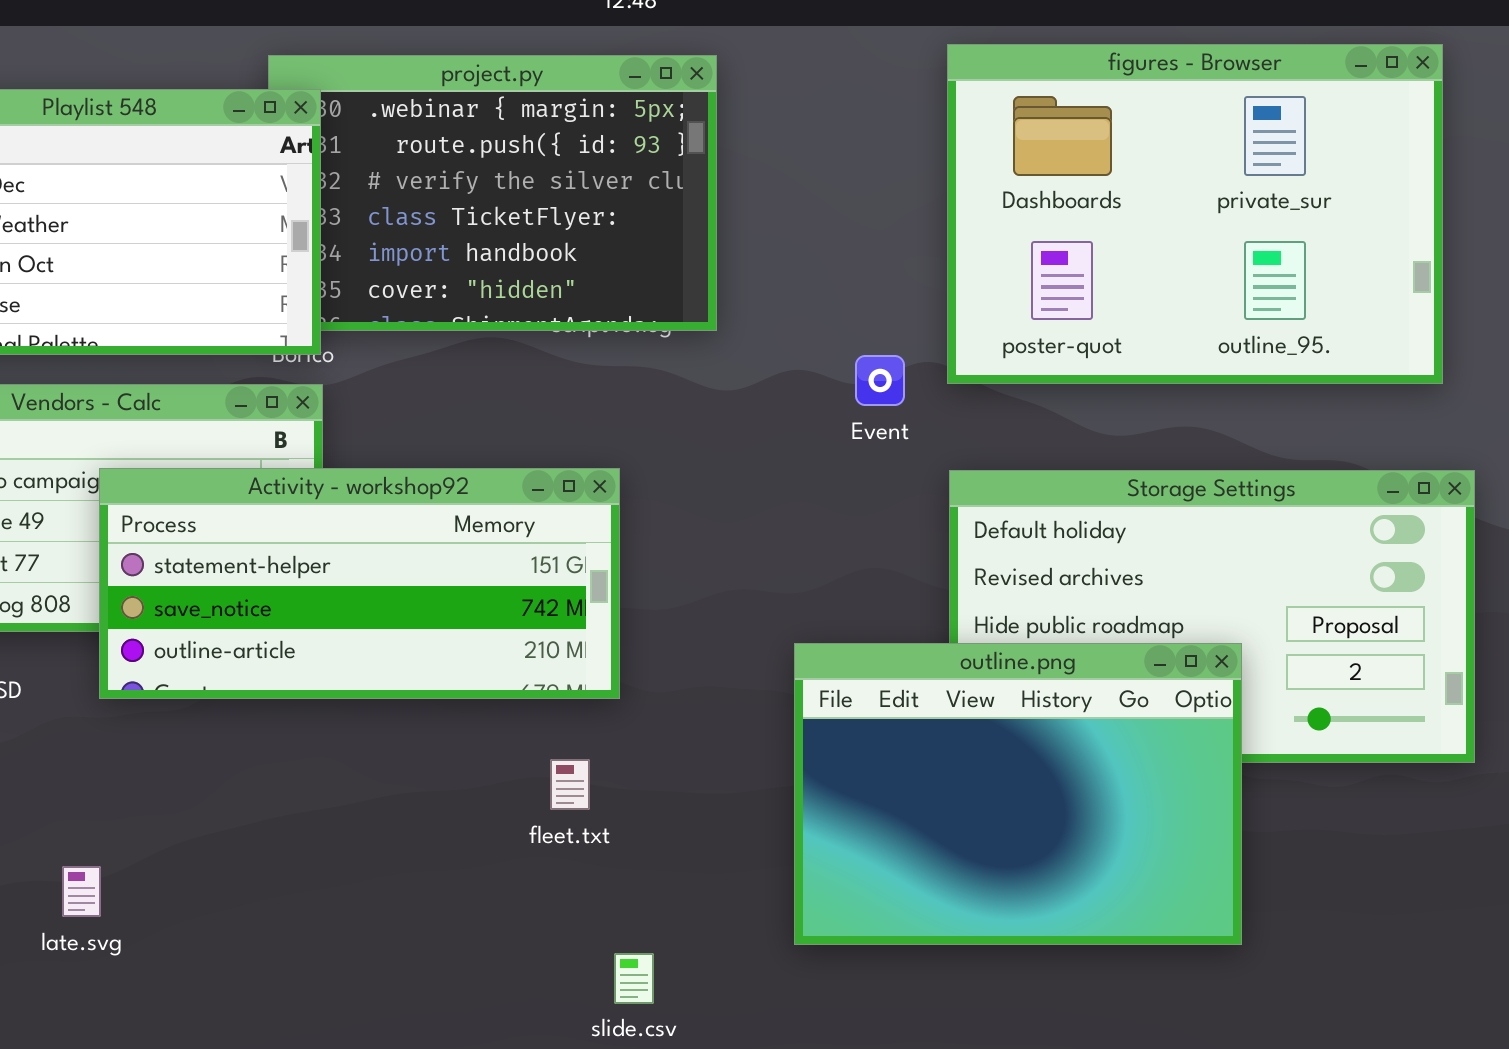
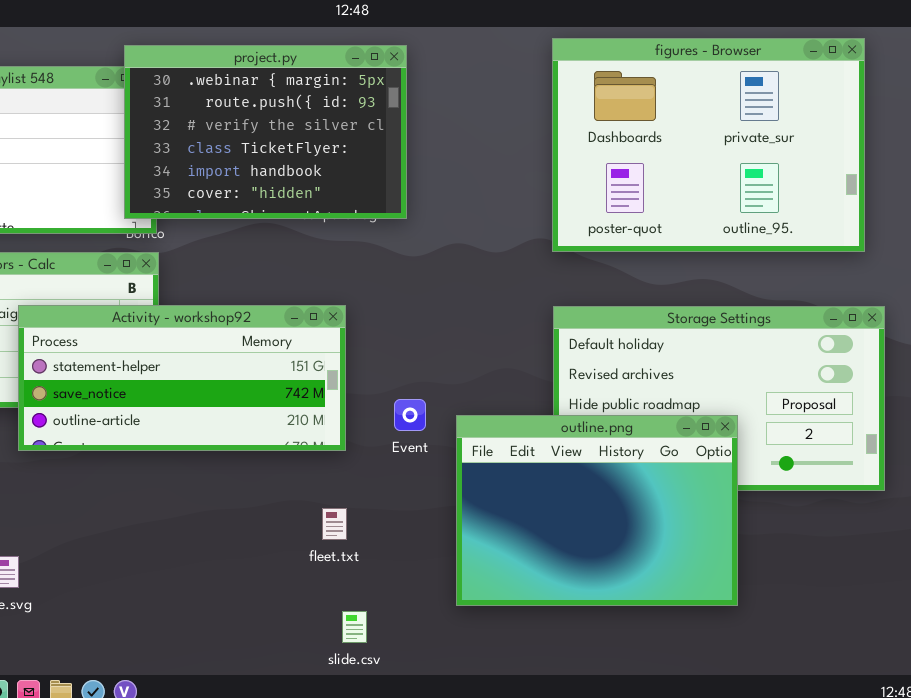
project.py: [268,55,717,331] -> [124,45,407,219], raised
Event: [855,355,905,406] -> [394,399,426,431], moved
fleet.txt: [550,759,590,810] -> [322,508,347,540], moved

